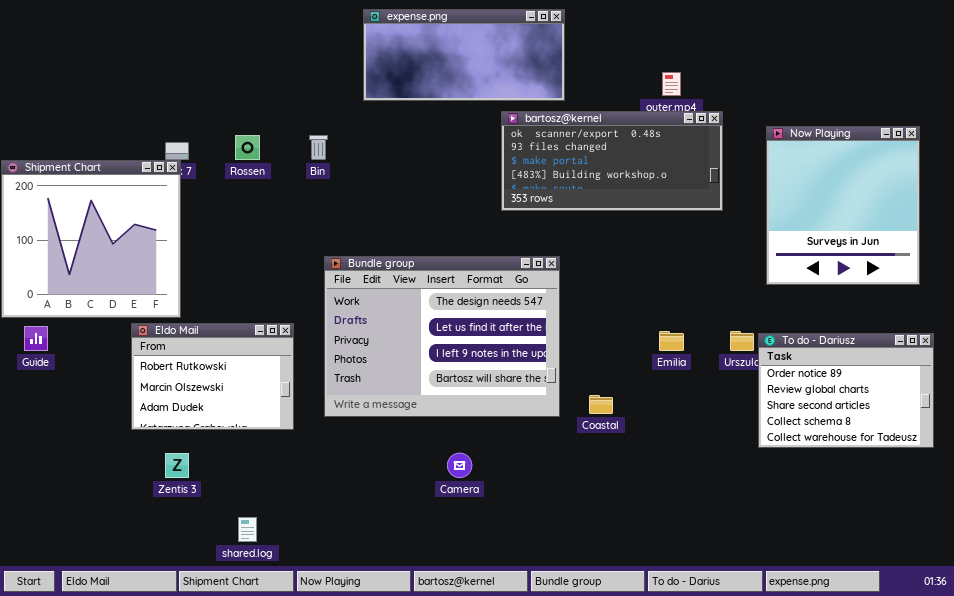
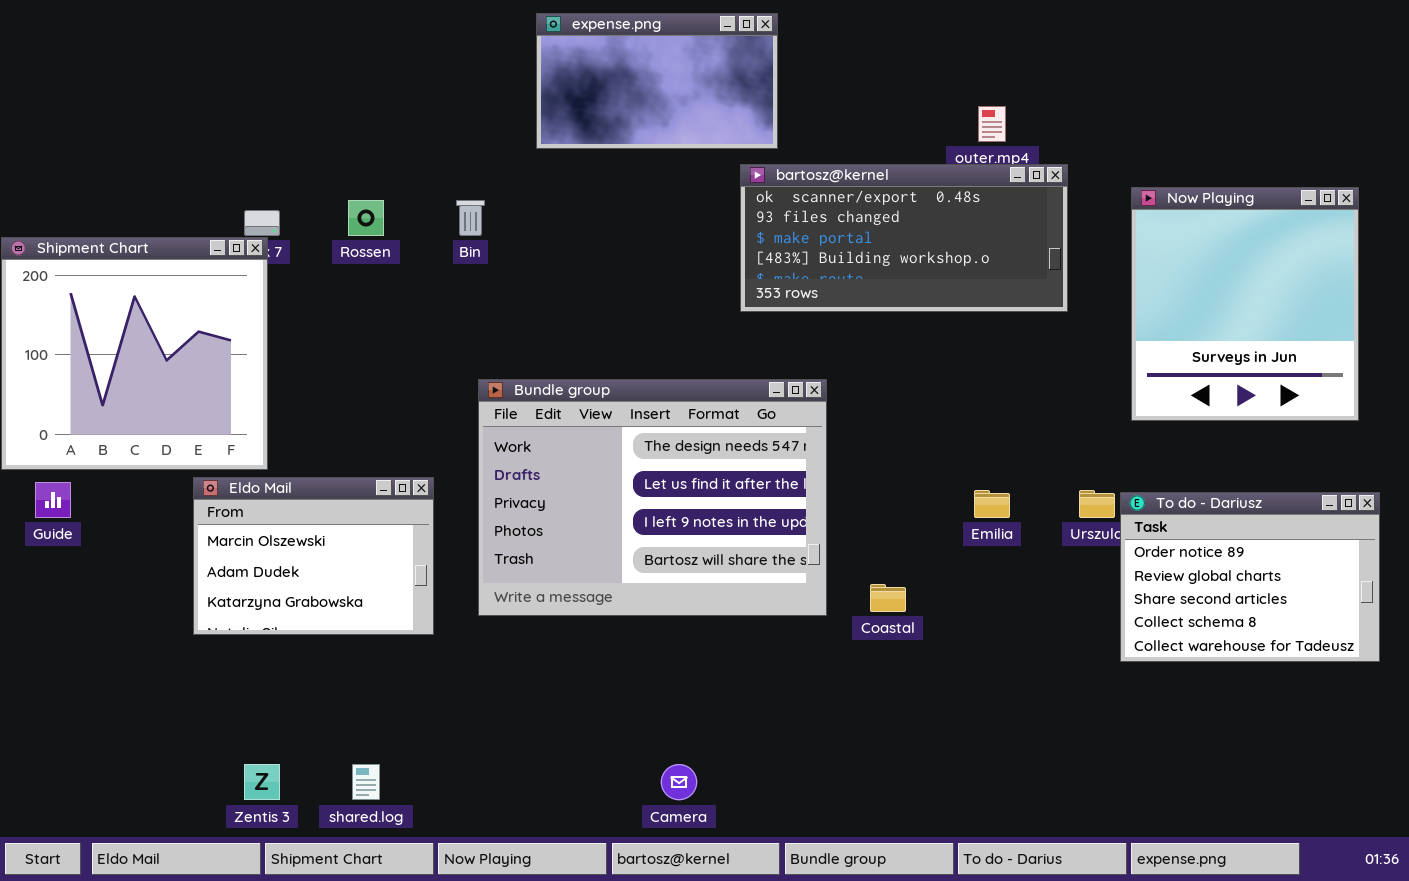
expense.png: [363,9,565,101] -> [536,13,778,149], resized
Eldo Mail: [131,323,294,430] -> [193,477,434,635], scrolled down 1 row
Zentis 3: [165,453,189,478] -> [244,764,280,800], moved
Camera: [447,453,472,478] -> [661,764,697,800], moved

